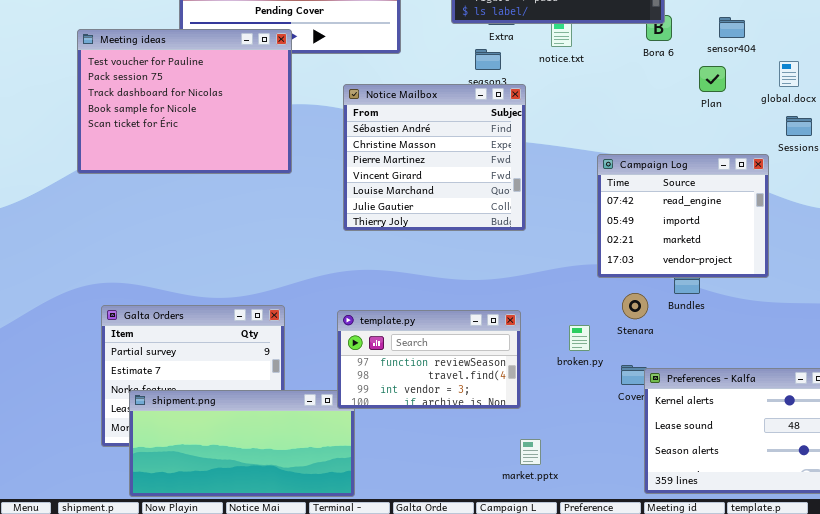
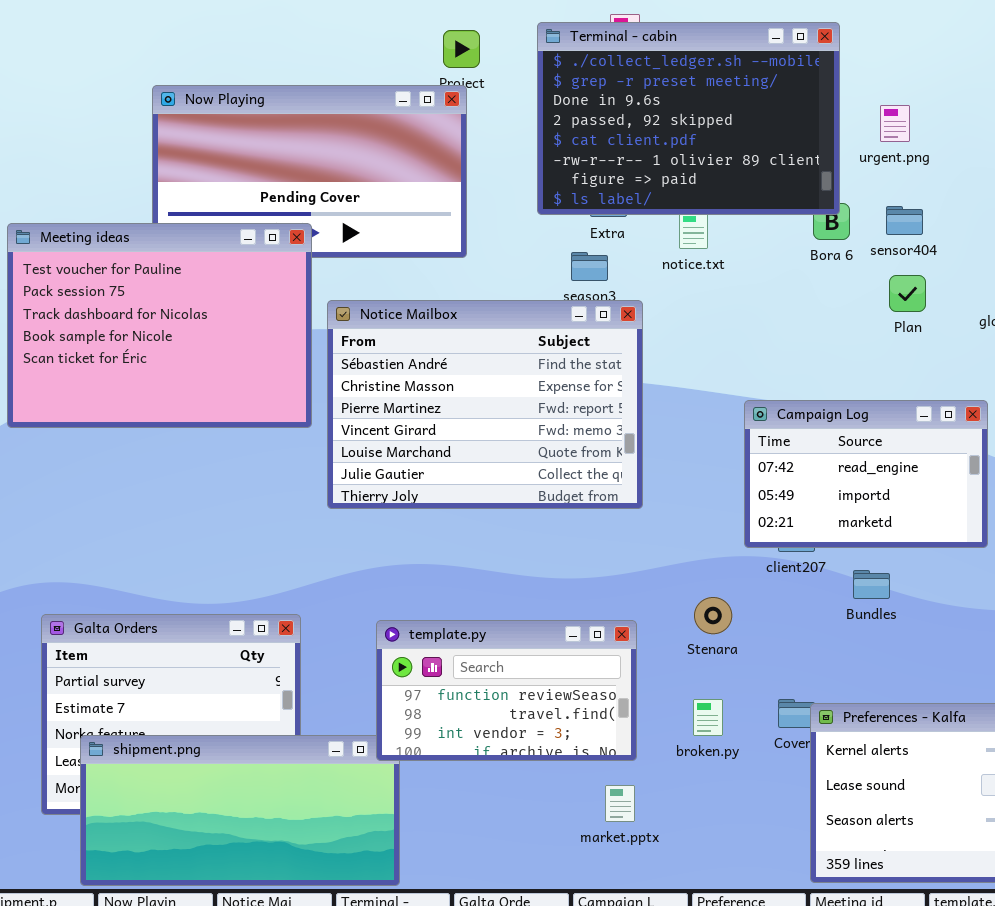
sensor404: [719,17,745,38] -> [886,206,923,235], moved
Notice Mailbox: [343,84,526,231] -> [327,300,643,509], resized
Campaign Log: [597,154,769,278] -> [744,400,988,548], resized
Stenara: [622,293,648,319] -> [694,597,732,634], moved
broken.py: [569,325,590,351] -> [693,699,723,736], moved
market.pptx: [520,439,541,465] -> [605,785,635,822], moved

